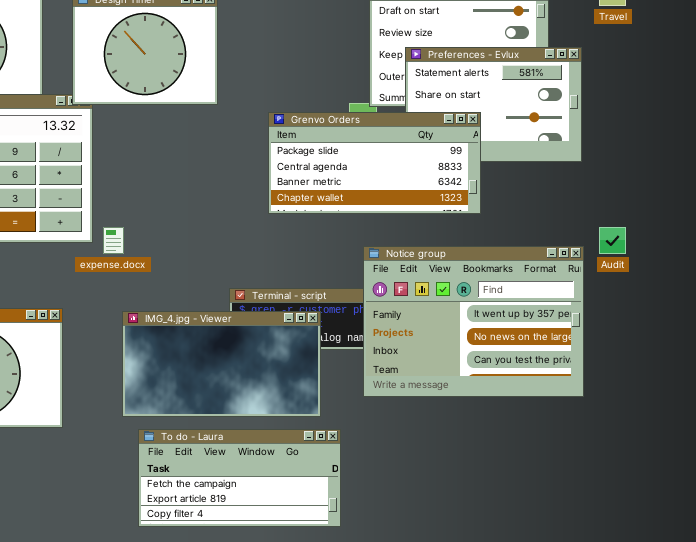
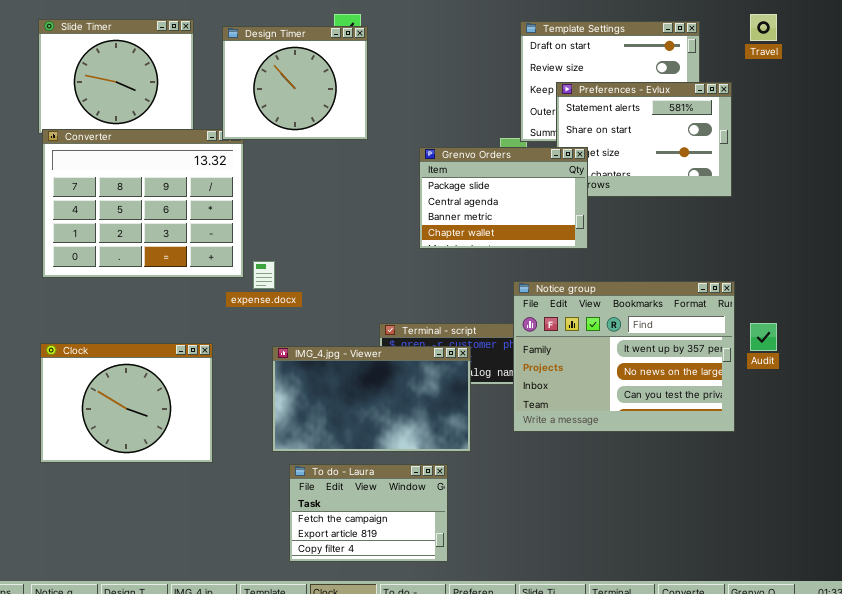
Grenvo Orders: [268,112,481,214] -> [419,147,588,249], resized
Audit: [599,227,626,254] -> [750,323,777,351], moved
To do - Laura: [138,429,341,527] -> [289,464,448,562], resized

